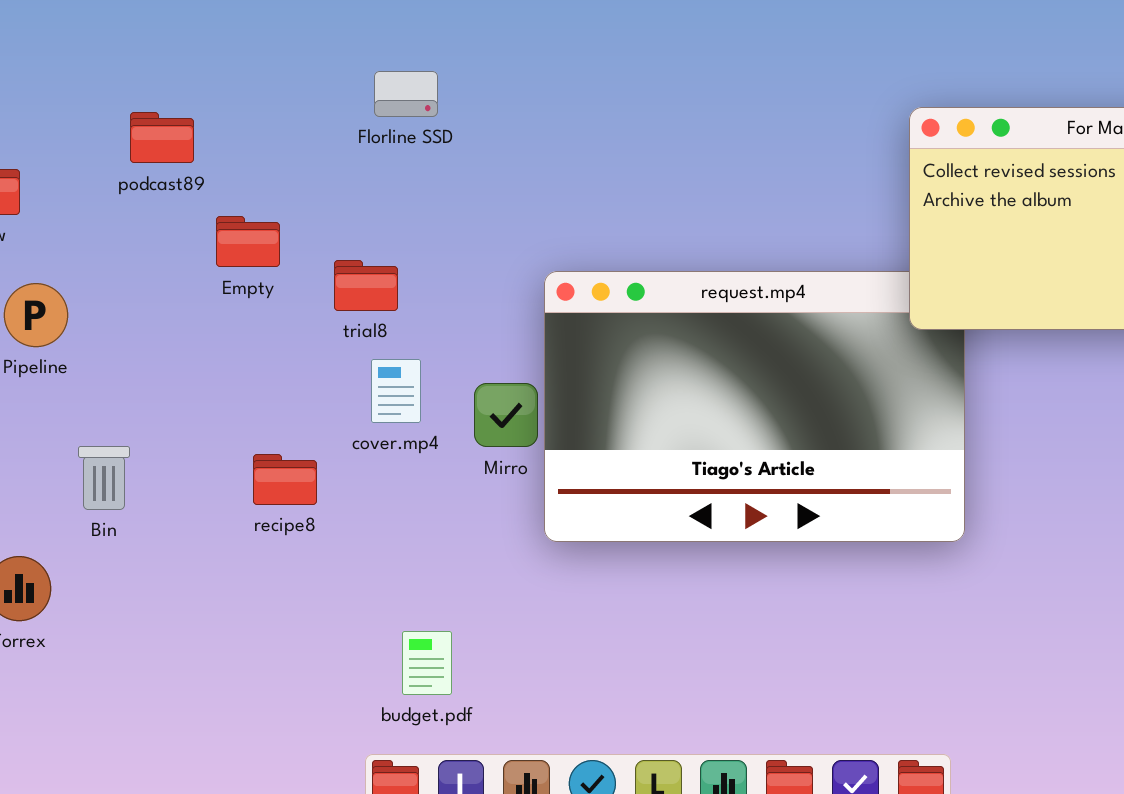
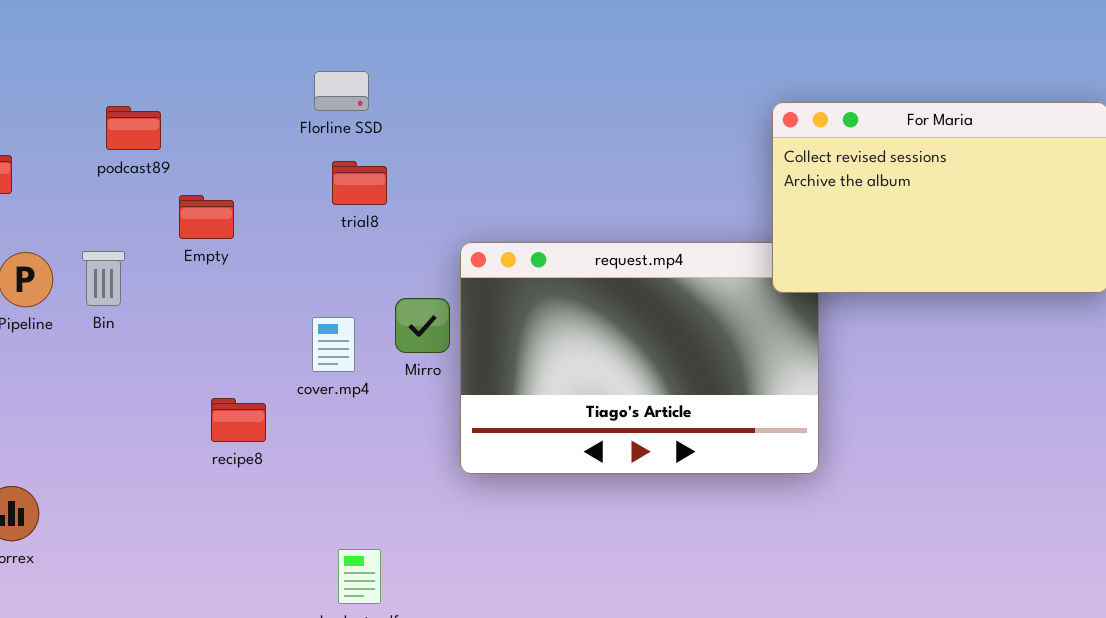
trial8: [334,260,398,311] -> [332,161,387,205], moved
Mirro: [474,383,538,447] -> [395,298,450,353], moved
Bin: [78,446,130,510] -> [82,251,125,306], moved

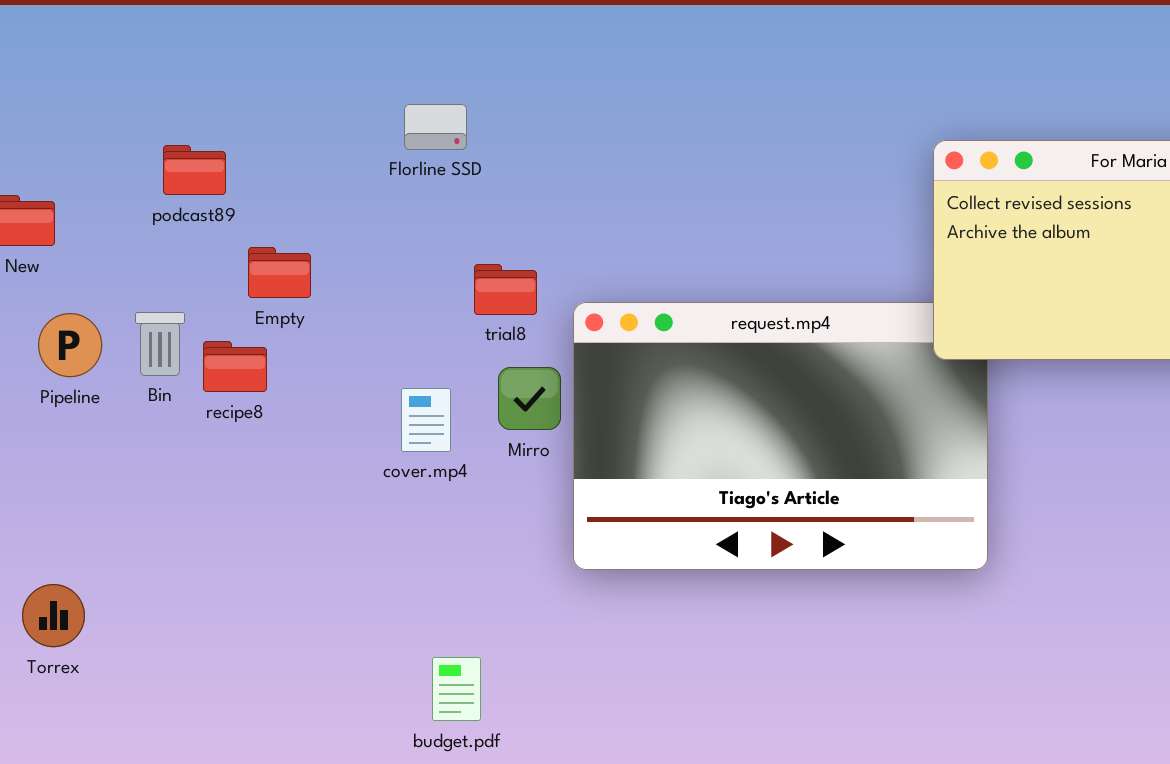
trial8: [332,161,387,205] -> [474,264,537,315], moved
recipe8: [211,398,266,442] -> [203,341,267,392], moved

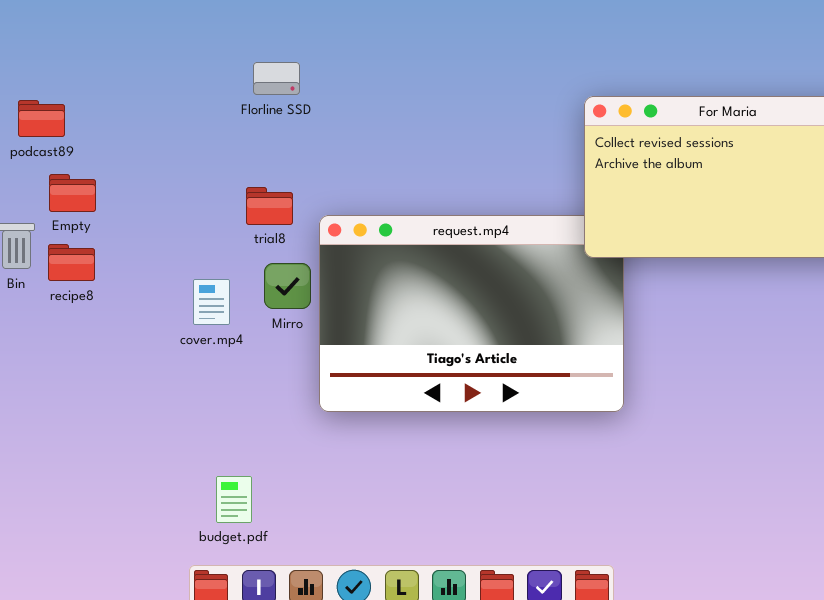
Florline SSD: [404,104,467,150] -> [253,62,300,95], moved
Empty: [248,247,311,298] -> [49,174,96,212], moved

